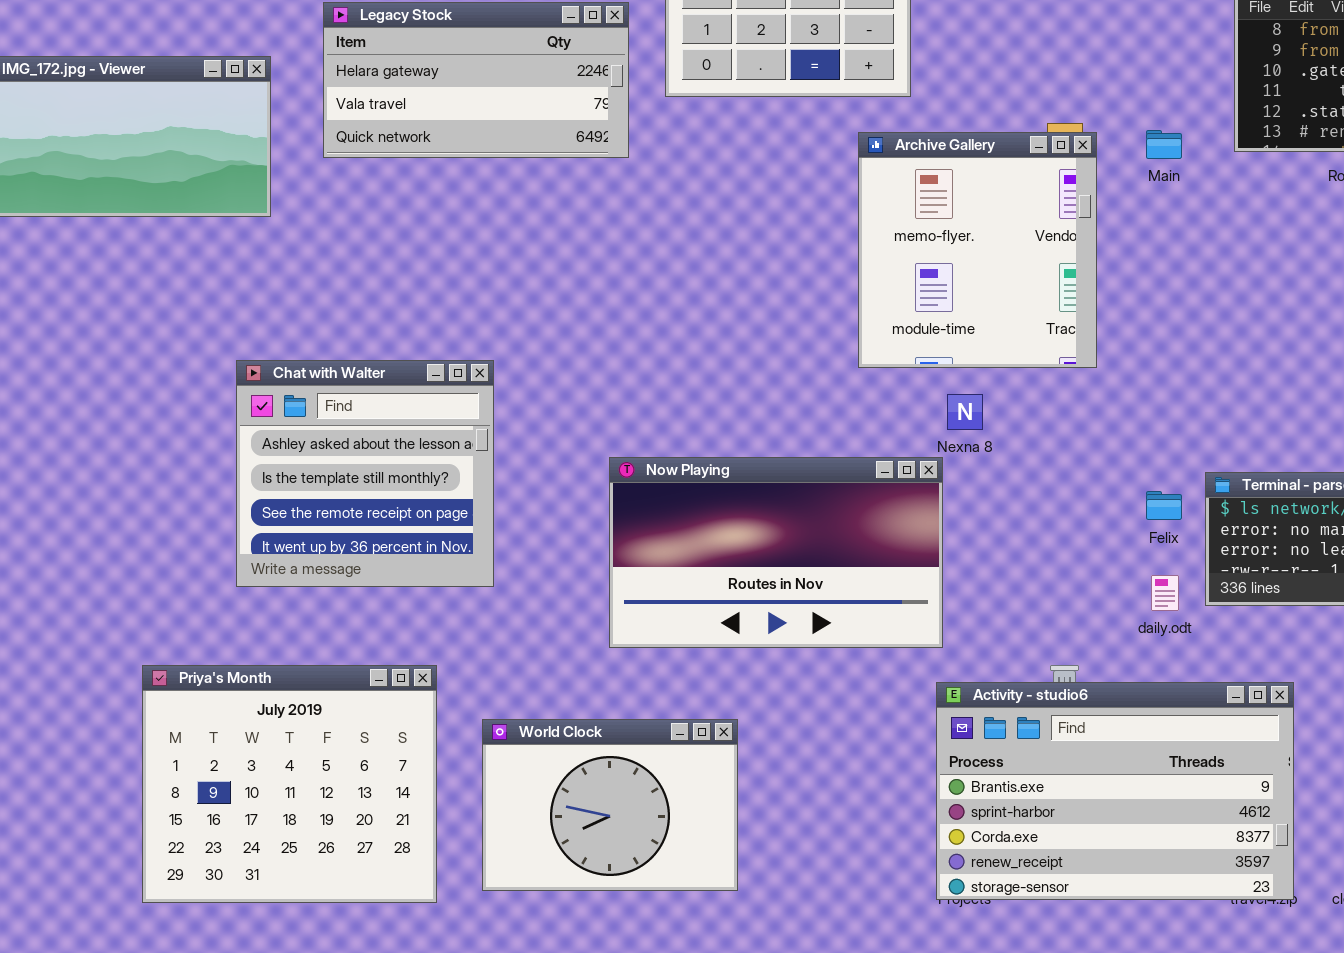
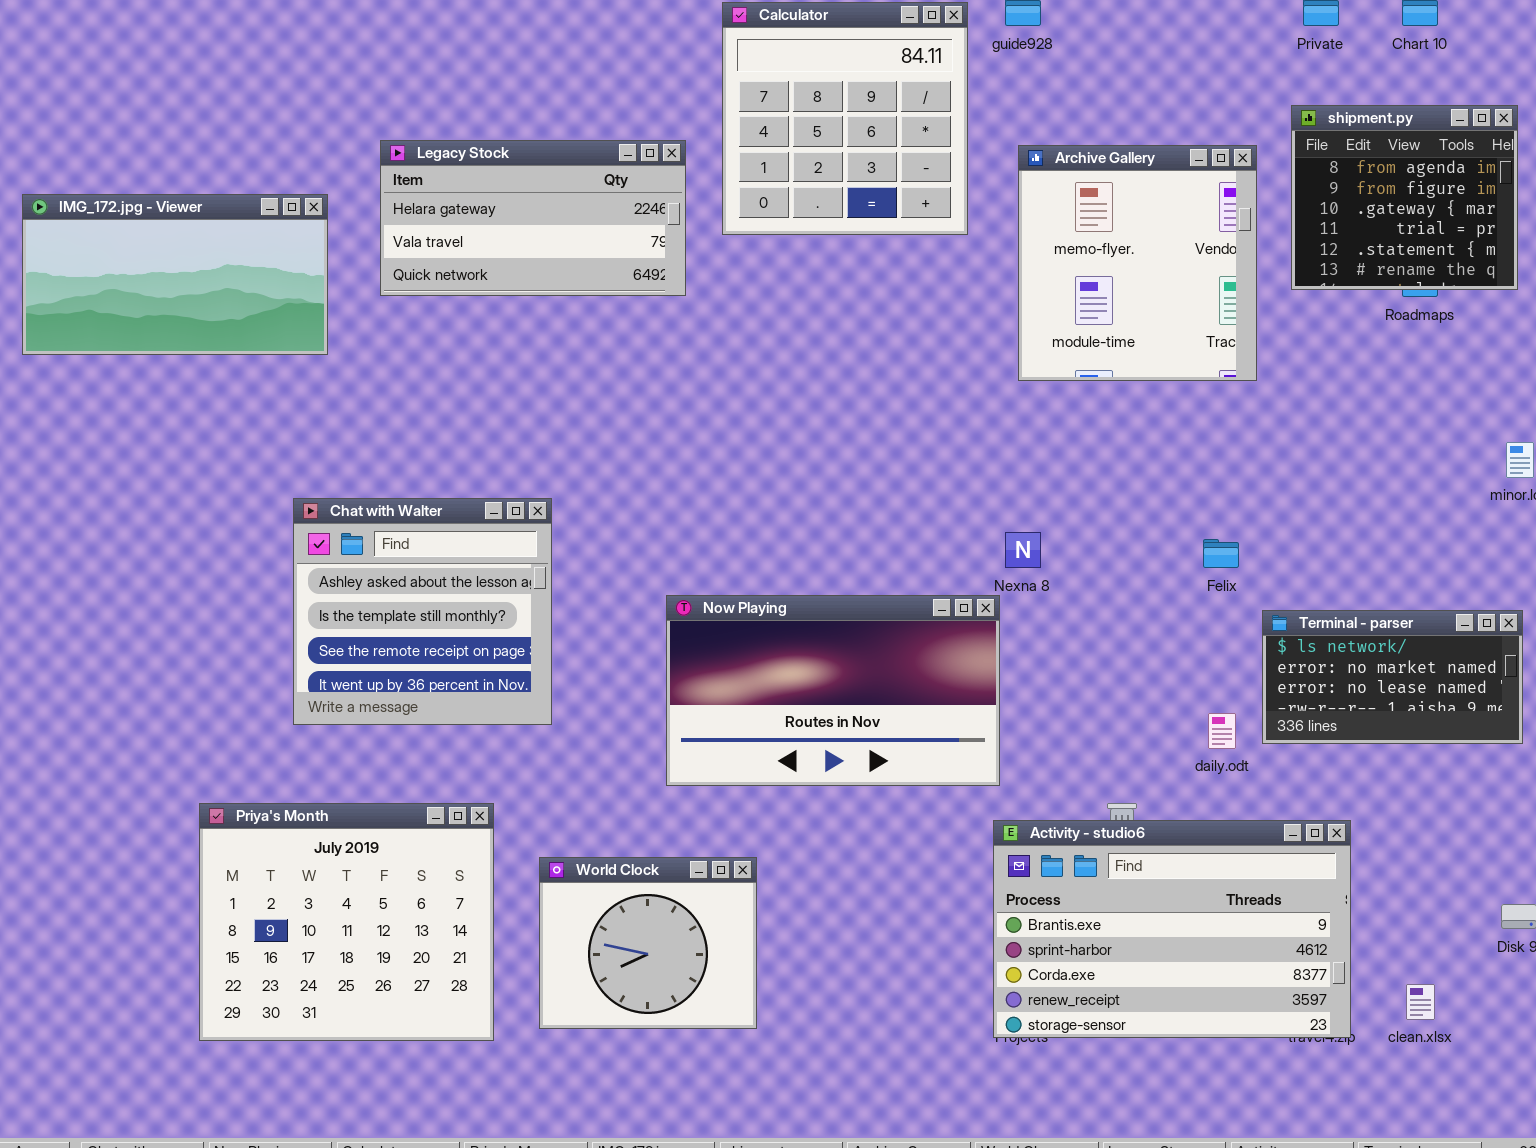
Archive Gallery: [858,132,1097,368] -> [1018,145,1257,381], moved
Felix: [1146,491,1182,520] -> [1203,539,1239,568], moved
World Clock: [482,719,738,891] -> [539,857,757,1029], resized

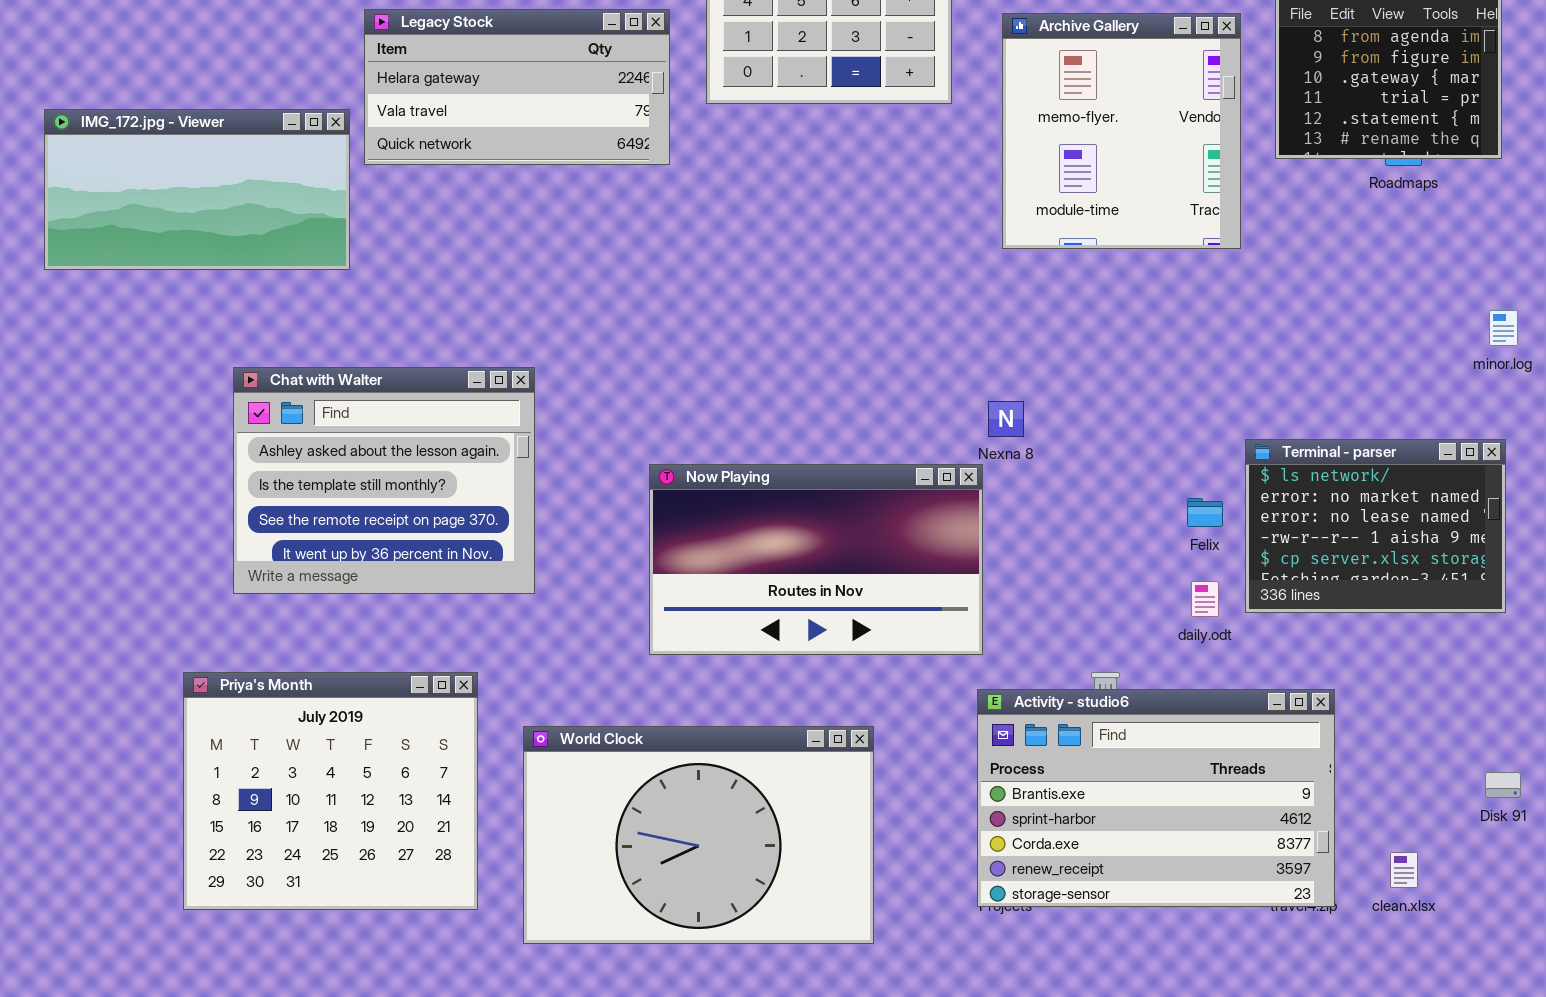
IMG_172.jpg - Viewer: [22,194,328,355] -> [44,109,350,270], moved
Chat with Walter: [293,498,552,725] -> [233,367,535,594], resized
Felix: [1203,539,1239,568] -> [1187,498,1223,527], moved
Terminal - parser: [1262,610,1523,744] -> [1245,439,1506,613], resized
World Clock: [539,857,757,1029] -> [523,726,874,944], resized

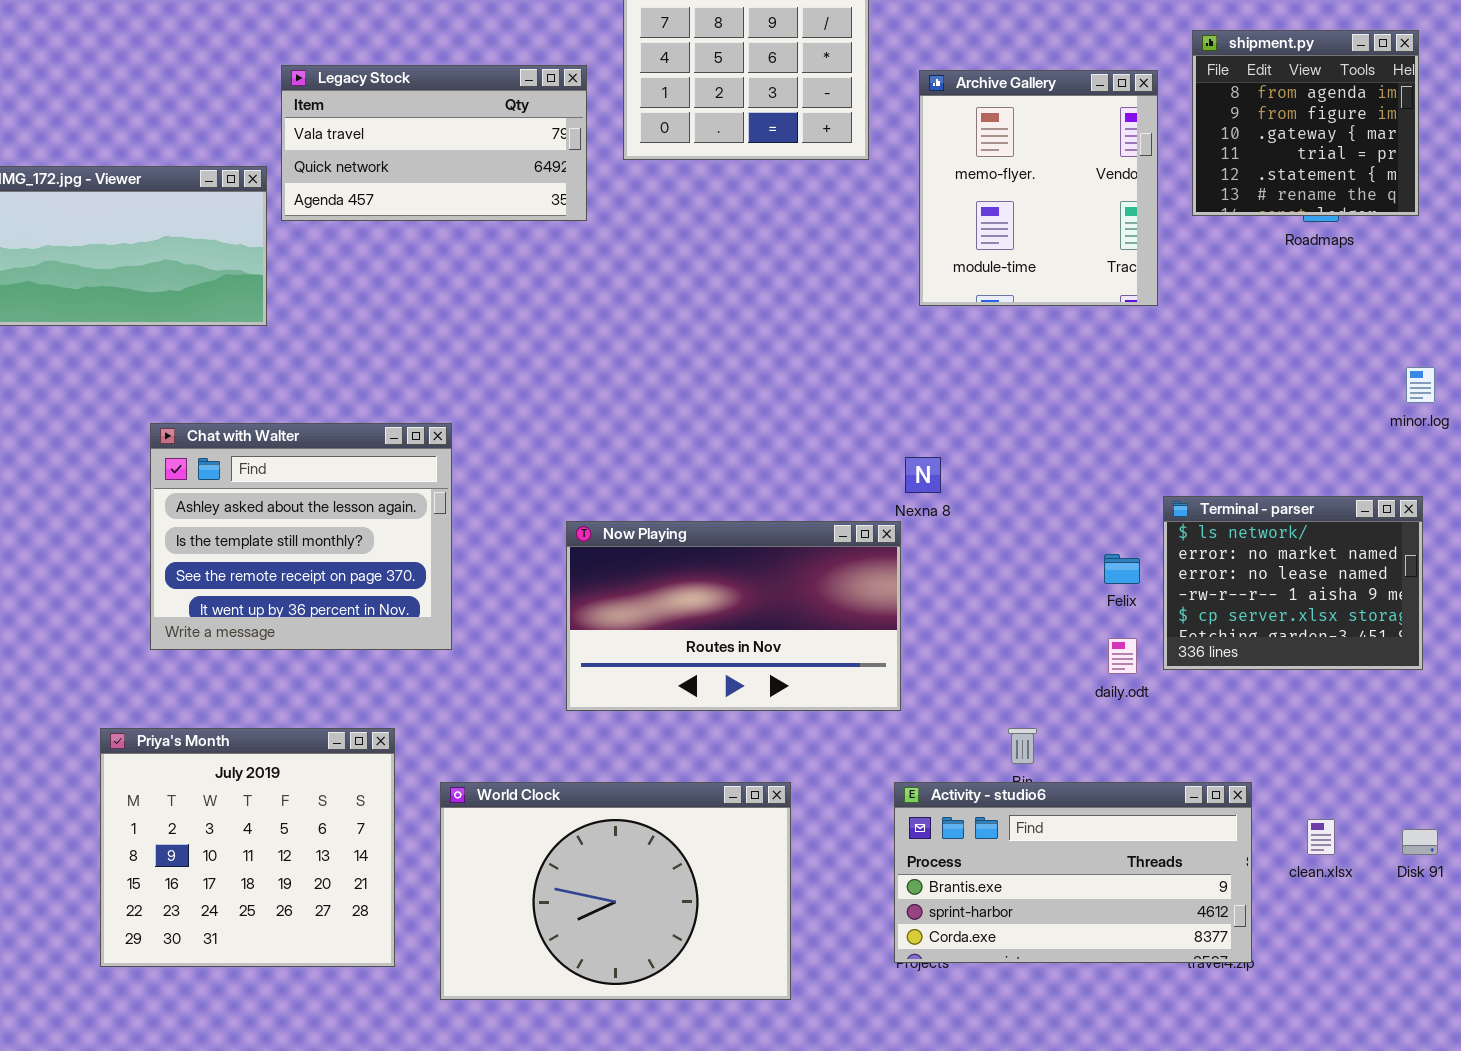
Legacy Stock: [364,9,670,165] -> [281,65,587,221], scrolled down 1 row
Activity - studio6: [977,689,1335,907] -> [894,782,1252,963], resized
clean.xlsx: [1390,852,1418,888] -> [1307,819,1335,855], moved

